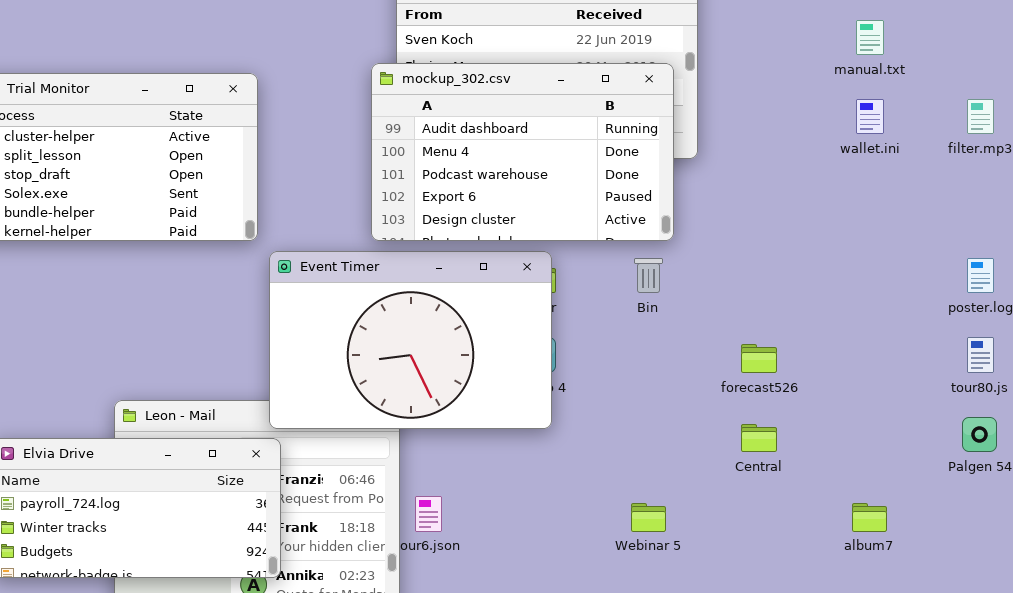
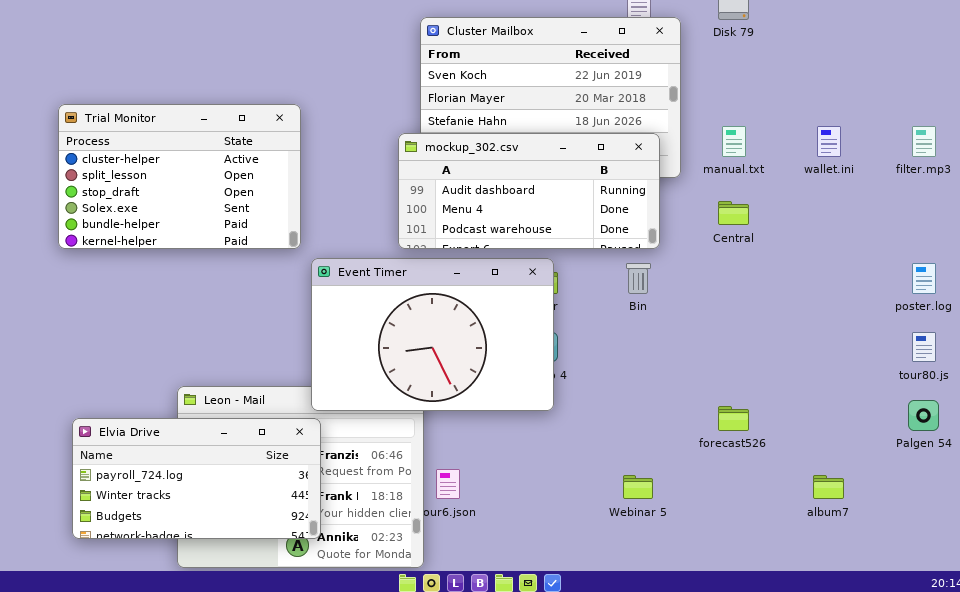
manual.txt: [856,20,884,55] -> [722,126,746,157], moved
mockup_302.csv: [371,63,674,241] -> [398,133,660,249], resized
forecast526: [741,344,777,373] -> [718,406,749,431], moved
Central: [741,424,777,452] -> [718,201,749,225], moved

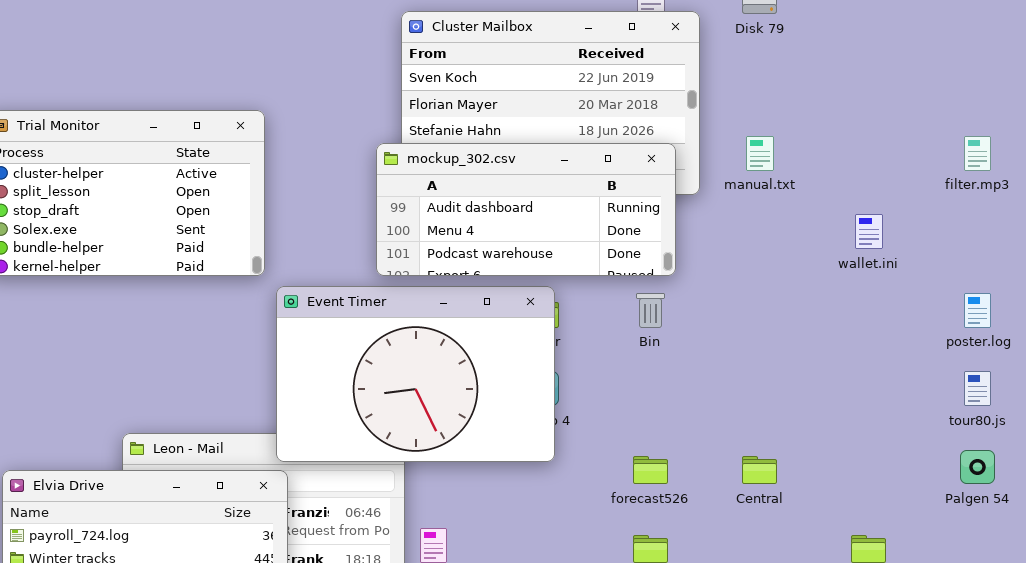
wallet.ini: [817,126,841,157] -> [855,214,883,249], moved
Central: [718,201,749,225] -> [742,456,777,484], moved
forecast526: [718,406,749,431] -> [633,456,668,484], moved

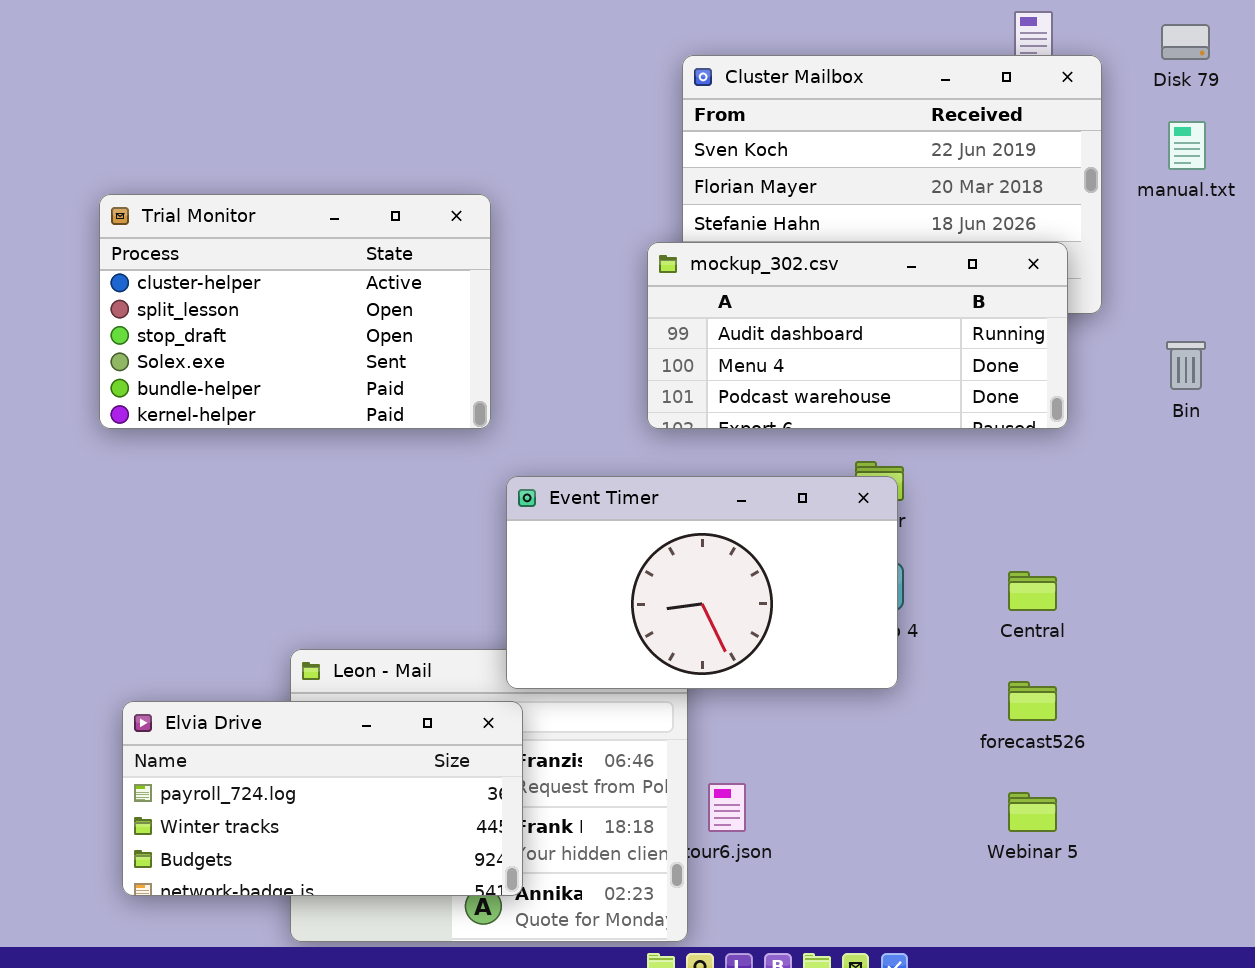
manual.txt: [746,136,774,171] -> [1168,121,1206,170], moved
Event Timer: [276,286,555,462] -> [506,476,898,689], resized
Bin: [636,293,665,328] -> [1166,341,1206,390], moved
Central: [742,456,777,484] -> [1008,571,1057,611], moved

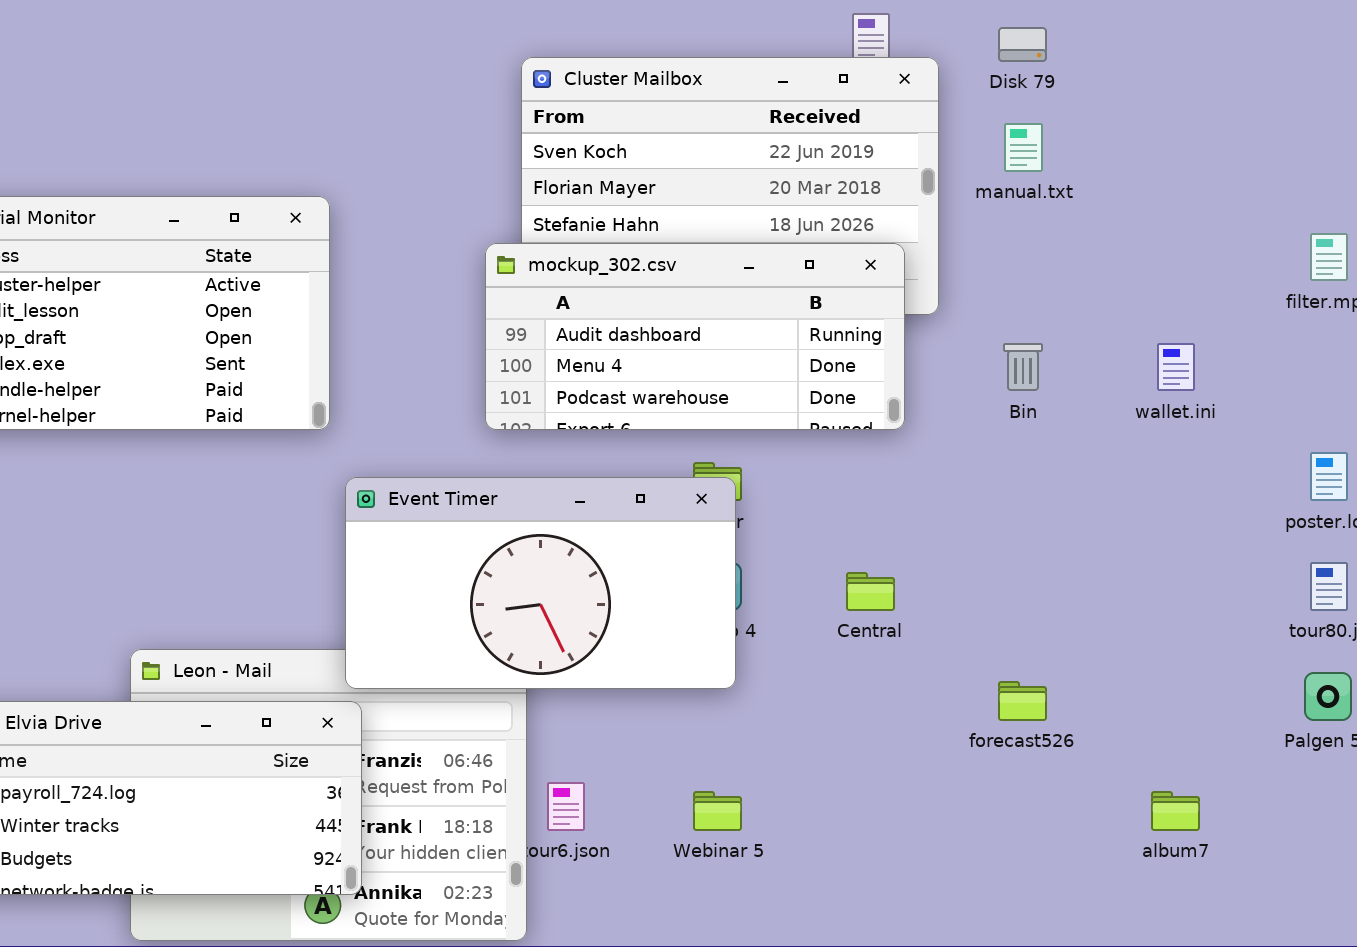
forecast526: [1008,681,1057,721] -> [998,681,1047,721], moved
Webinar 5: [1008,792,1057,832] -> [693,791,742,831], moved

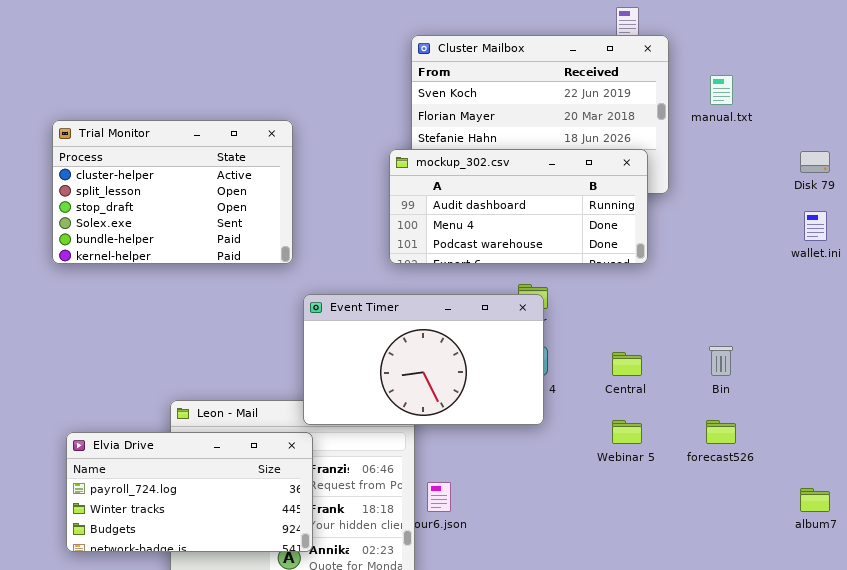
Disk 79: [998,27,1047,62] -> [800,151,830,173], moved
Bin: [1003,343,1043,391] -> [709,346,733,376], moved
Webinar 5: [693,791,742,831] -> [612,420,642,444], moved

